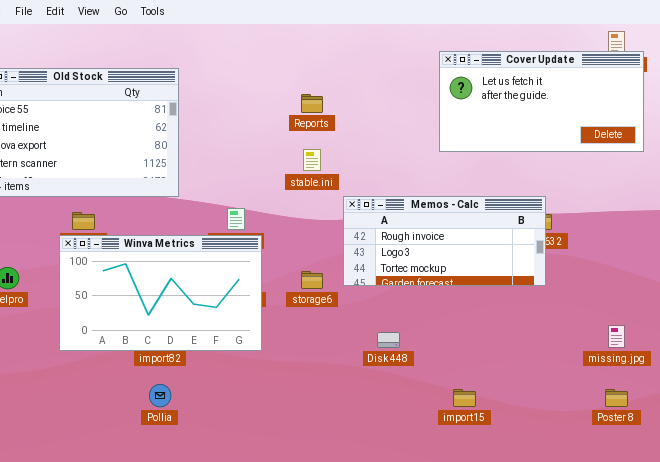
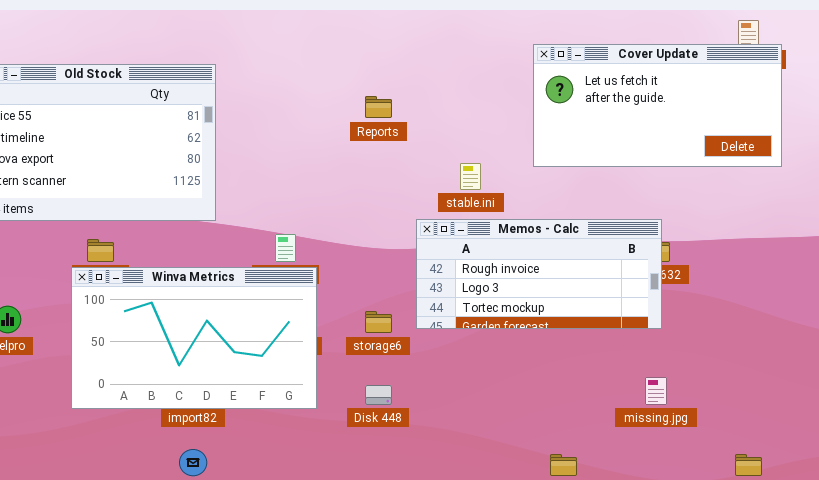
stable.ini: [303,149,321,171] -> [460,163,481,190], moved
missing.jpg: [608,325,625,348] -> [645,377,667,405], moved
Disk 448: [377,332,400,348] -> [365,385,392,405], moved

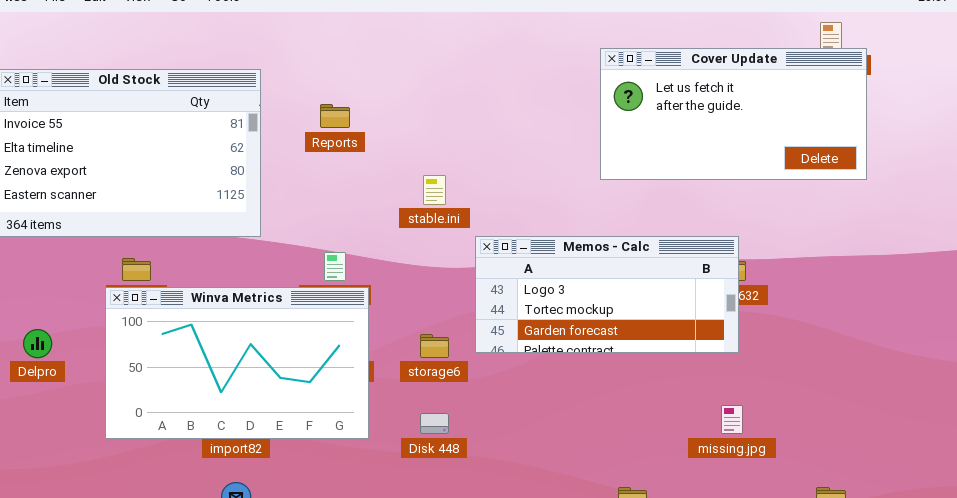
Reports: [365,96,392,118] -> [320,104,350,128], moved
stable.ini: [460,163,481,190] -> [423,175,446,205], moved
Memos - Calc: [416,219,662,329] -> [475,236,739,353], scrolled down 1 row

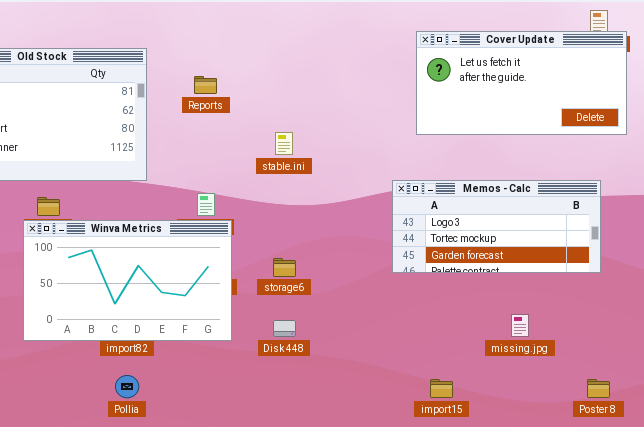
Memos - Calc: [475,236,739,353] -> [392,180,601,273], moved

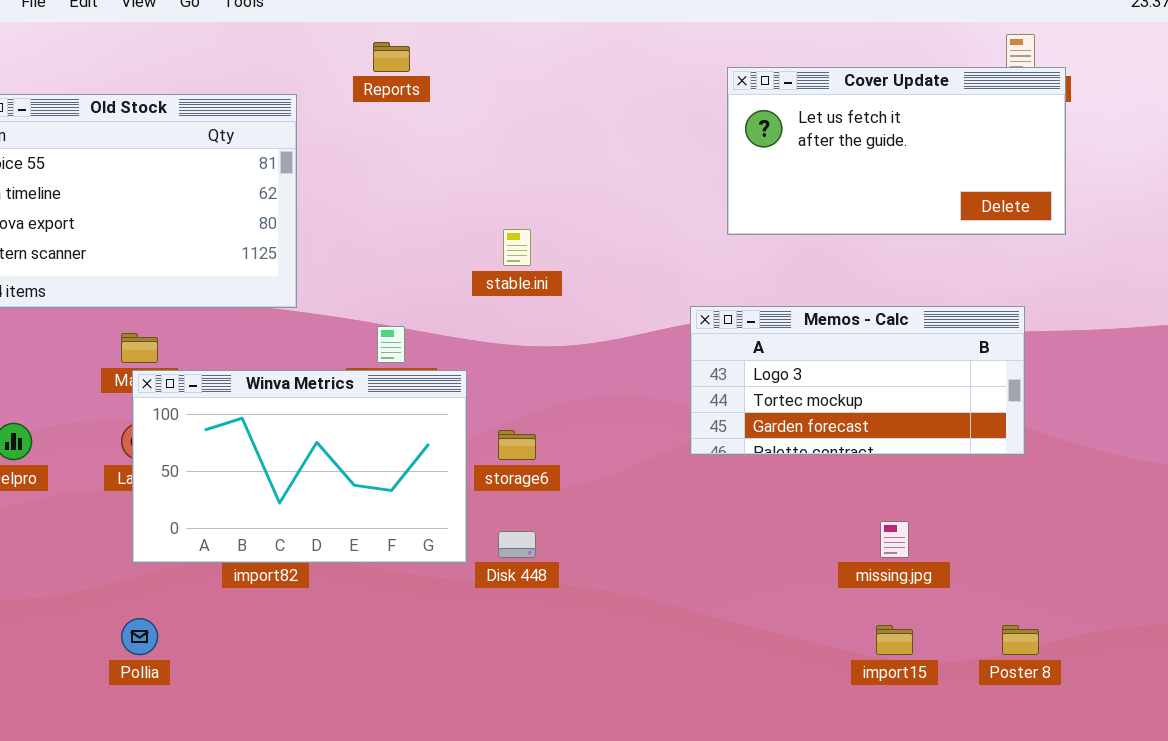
Reports: [194,76,217,94] -> [373,42,410,72], moved
Winva Metrics: [23,220,232,341] -> [132,370,467,563], moved
Pollia: [115,375,139,398] -> [121,618,158,655], moved
import15: [430,379,453,398] -> [876,625,913,655], moved

